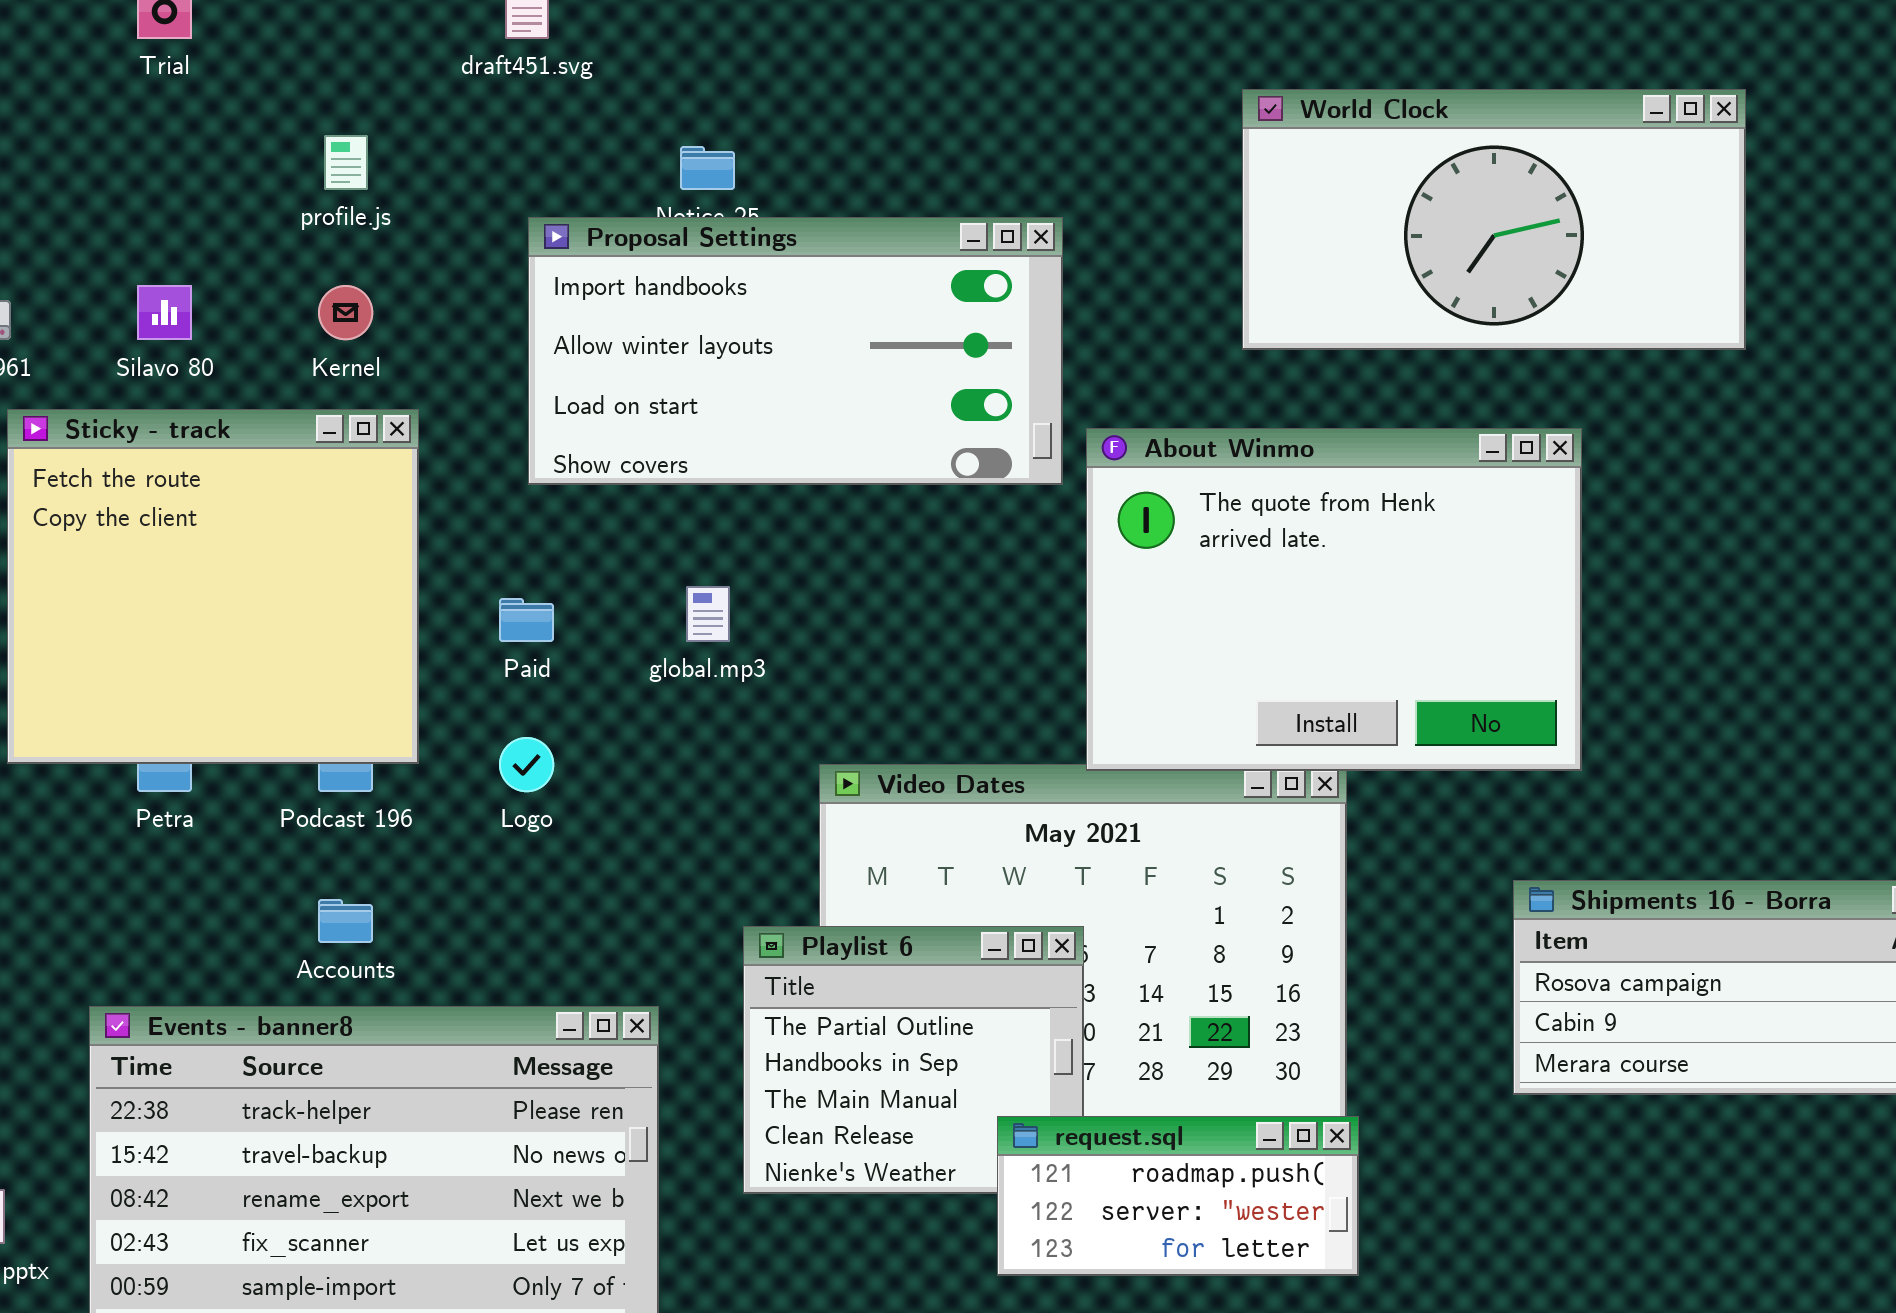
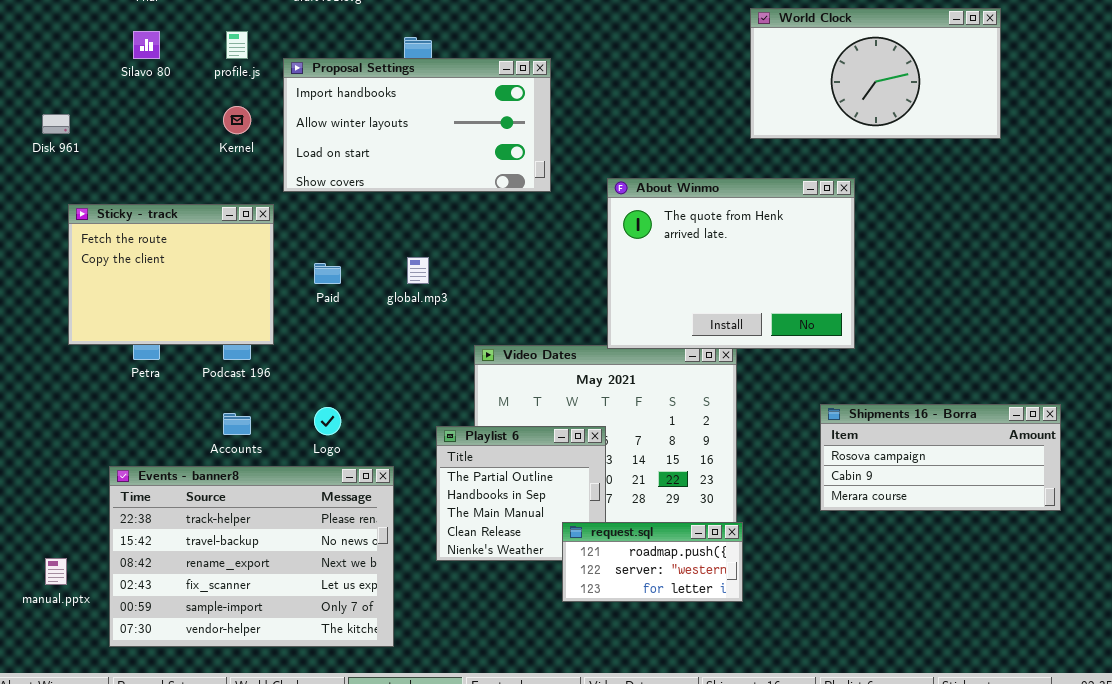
World Clock: [1242,89,1746,350] -> [750,8,1001,139], moved
Proposal Settings: [528,217,1063,485] -> [283,58,551,192], moved
Silavo 80: [137,285,192,340] -> [133,31,160,59], moved
Sticky - track: [7,409,419,764] -> [68,204,274,345], resized
Logo: [499,737,554,792] -> [314,407,341,435], moved

